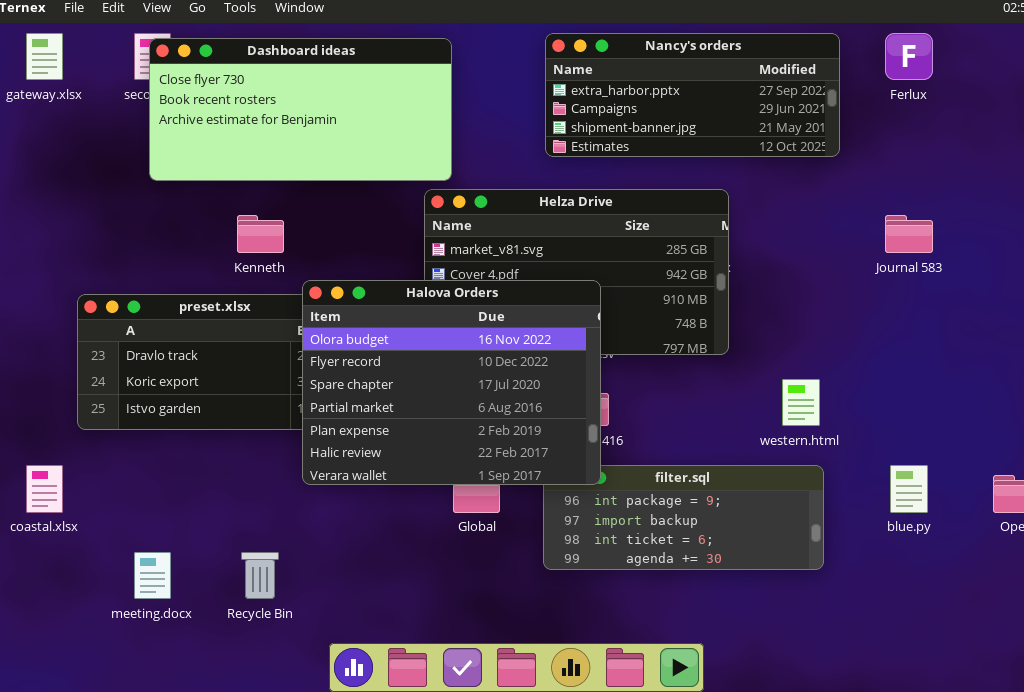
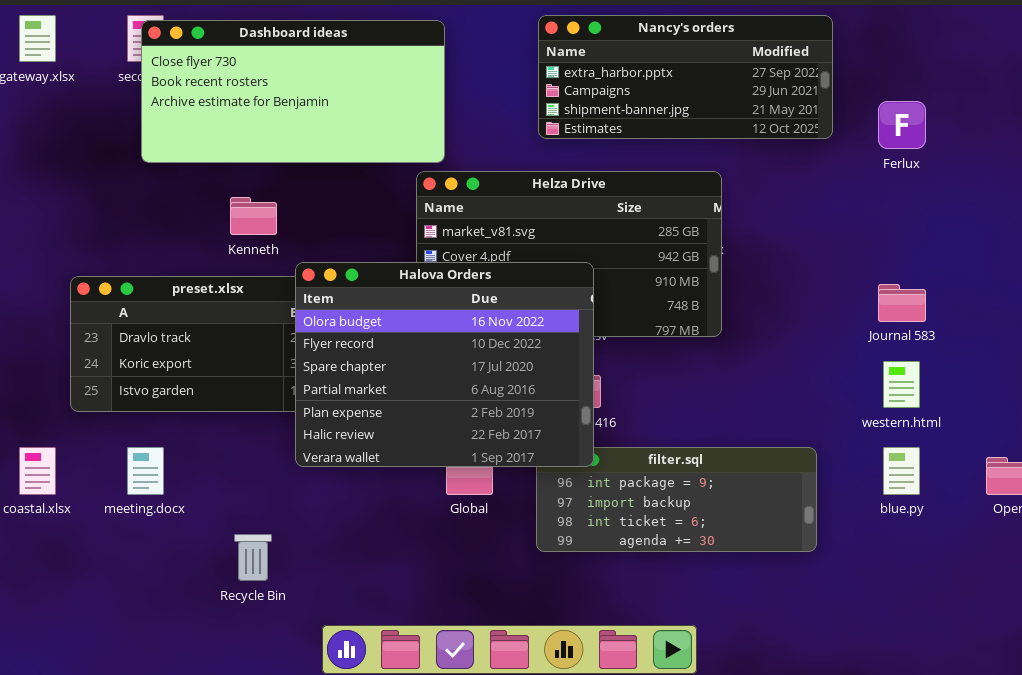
Ferlux: [885,33,933,80] -> [878,101,926,149], moved
Journal 583: [885,215,933,253] -> [878,284,926,322], moved
western.html: [782,379,820,426] -> [883,361,920,408], moved
meeting.docx: [134,552,171,599] -> [127,447,164,495], moved

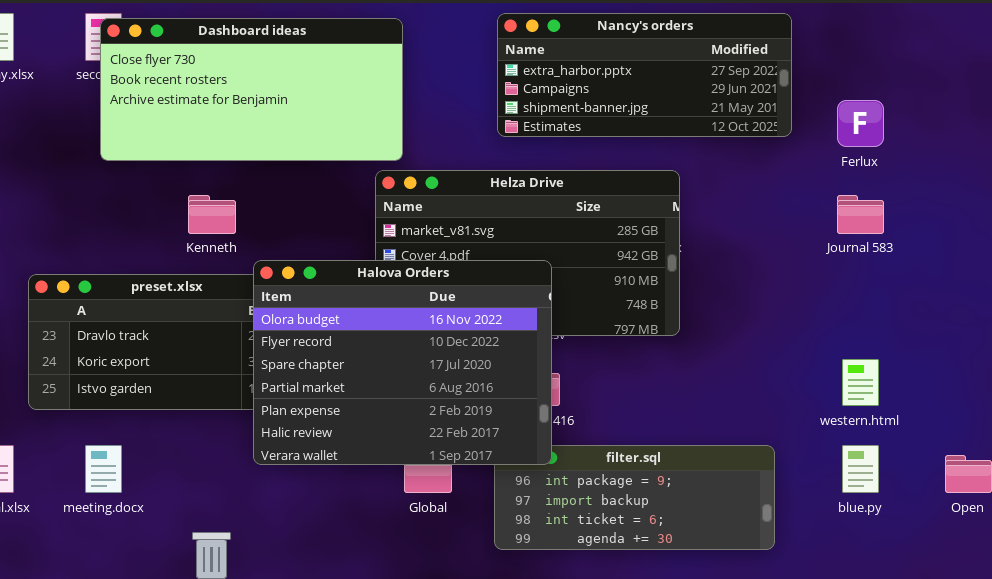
Journal 583: [878,284,926,322] -> [837,195,884,234], moved

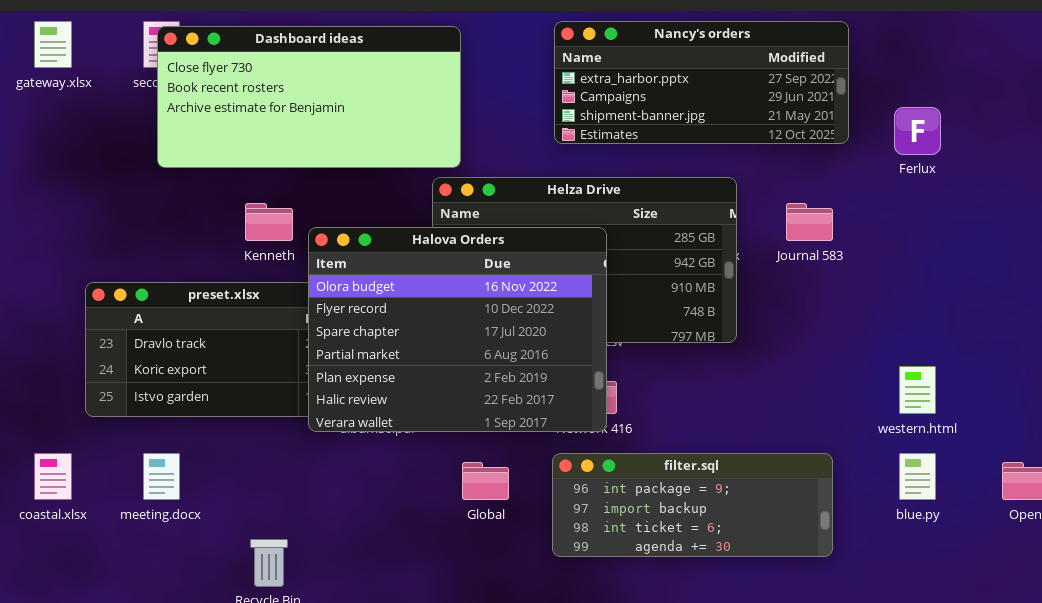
Journal 583: [837,195,884,234] -> [786,203,833,241], moved
Halova Orders: [253,260,552,465] -> [308,227,607,432], moved

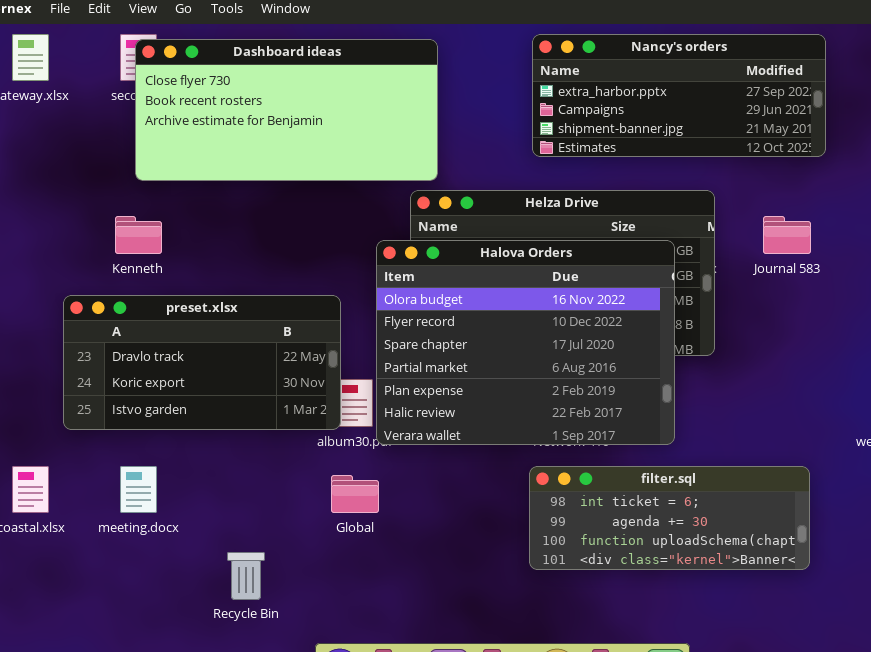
Kenneth: [245,203,293,241] -> [115,216,162,254], moved
Halova Orders: [308,227,607,432] -> [376,240,675,445], moved
filter.sql: [552,453,833,557] -> [529,466,810,570], scrolled down 2 rows
Global: [462,462,509,500] -> [331,475,379,513], moved

